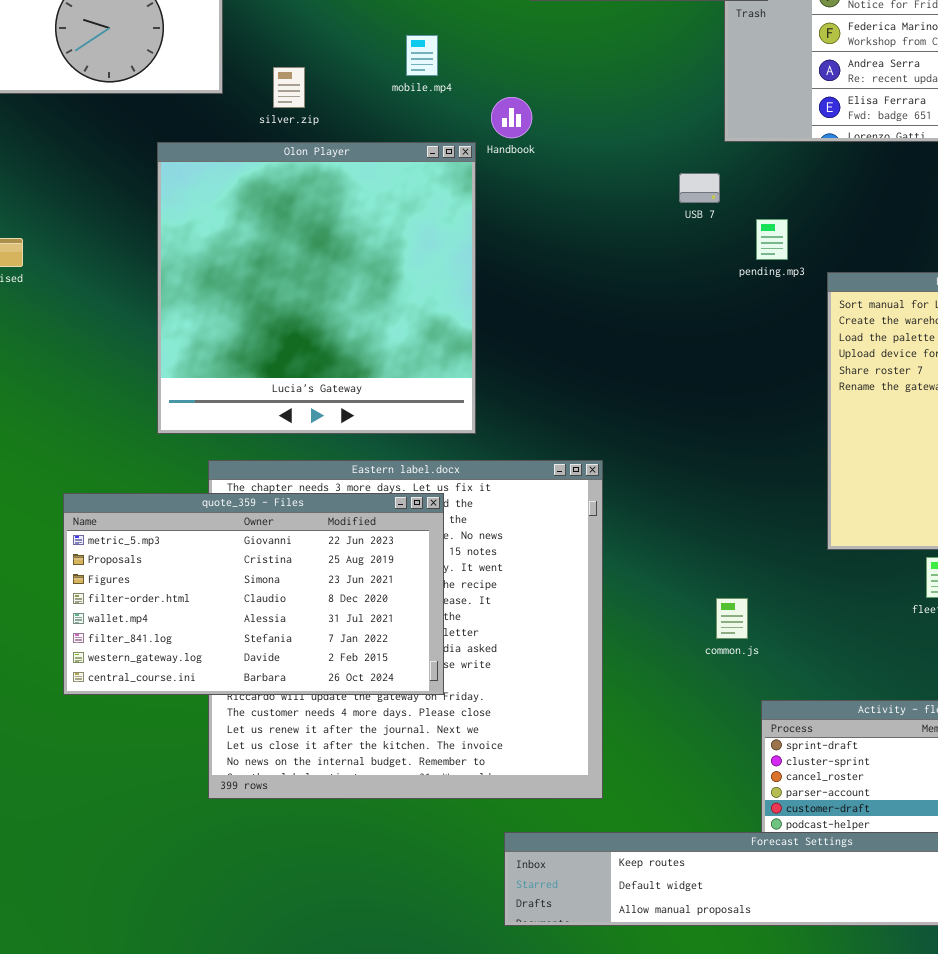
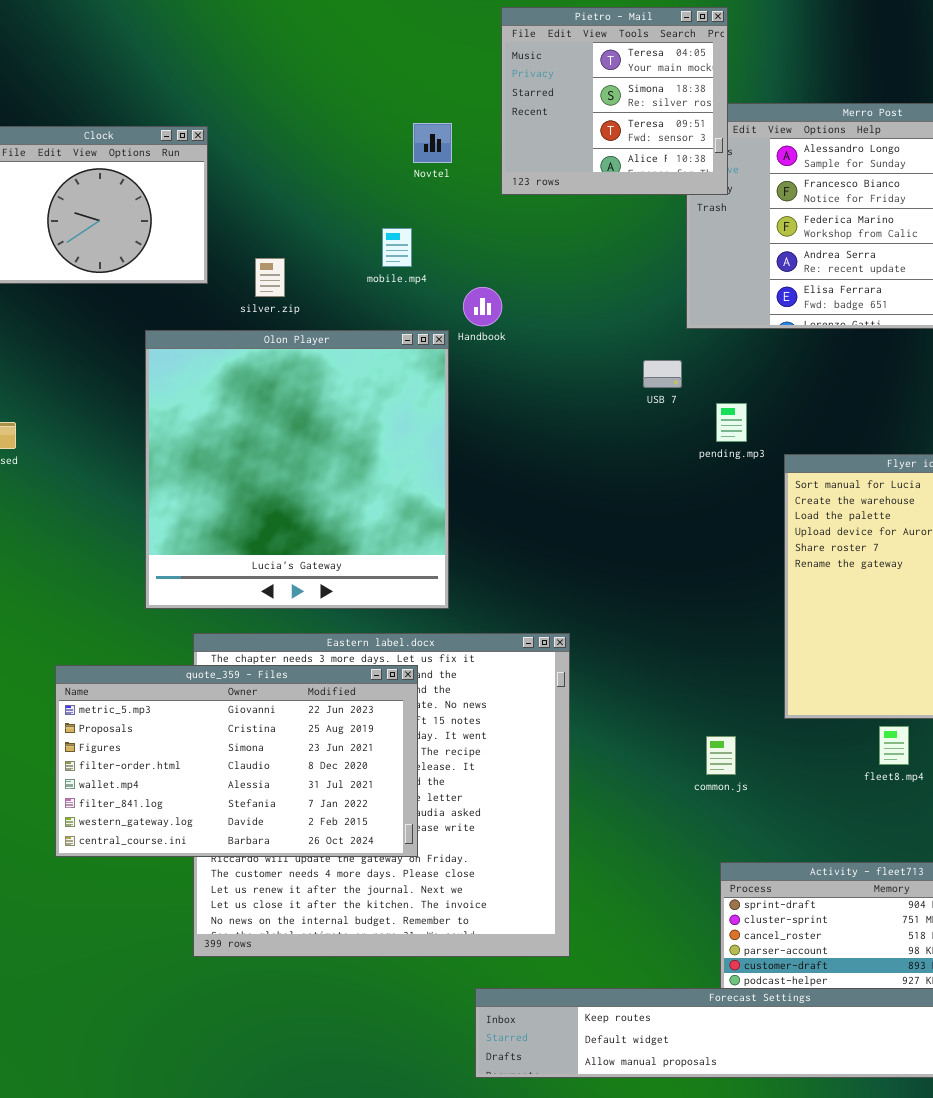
common.js: [716,598,748,639] -> [706,736,736,775], moved

